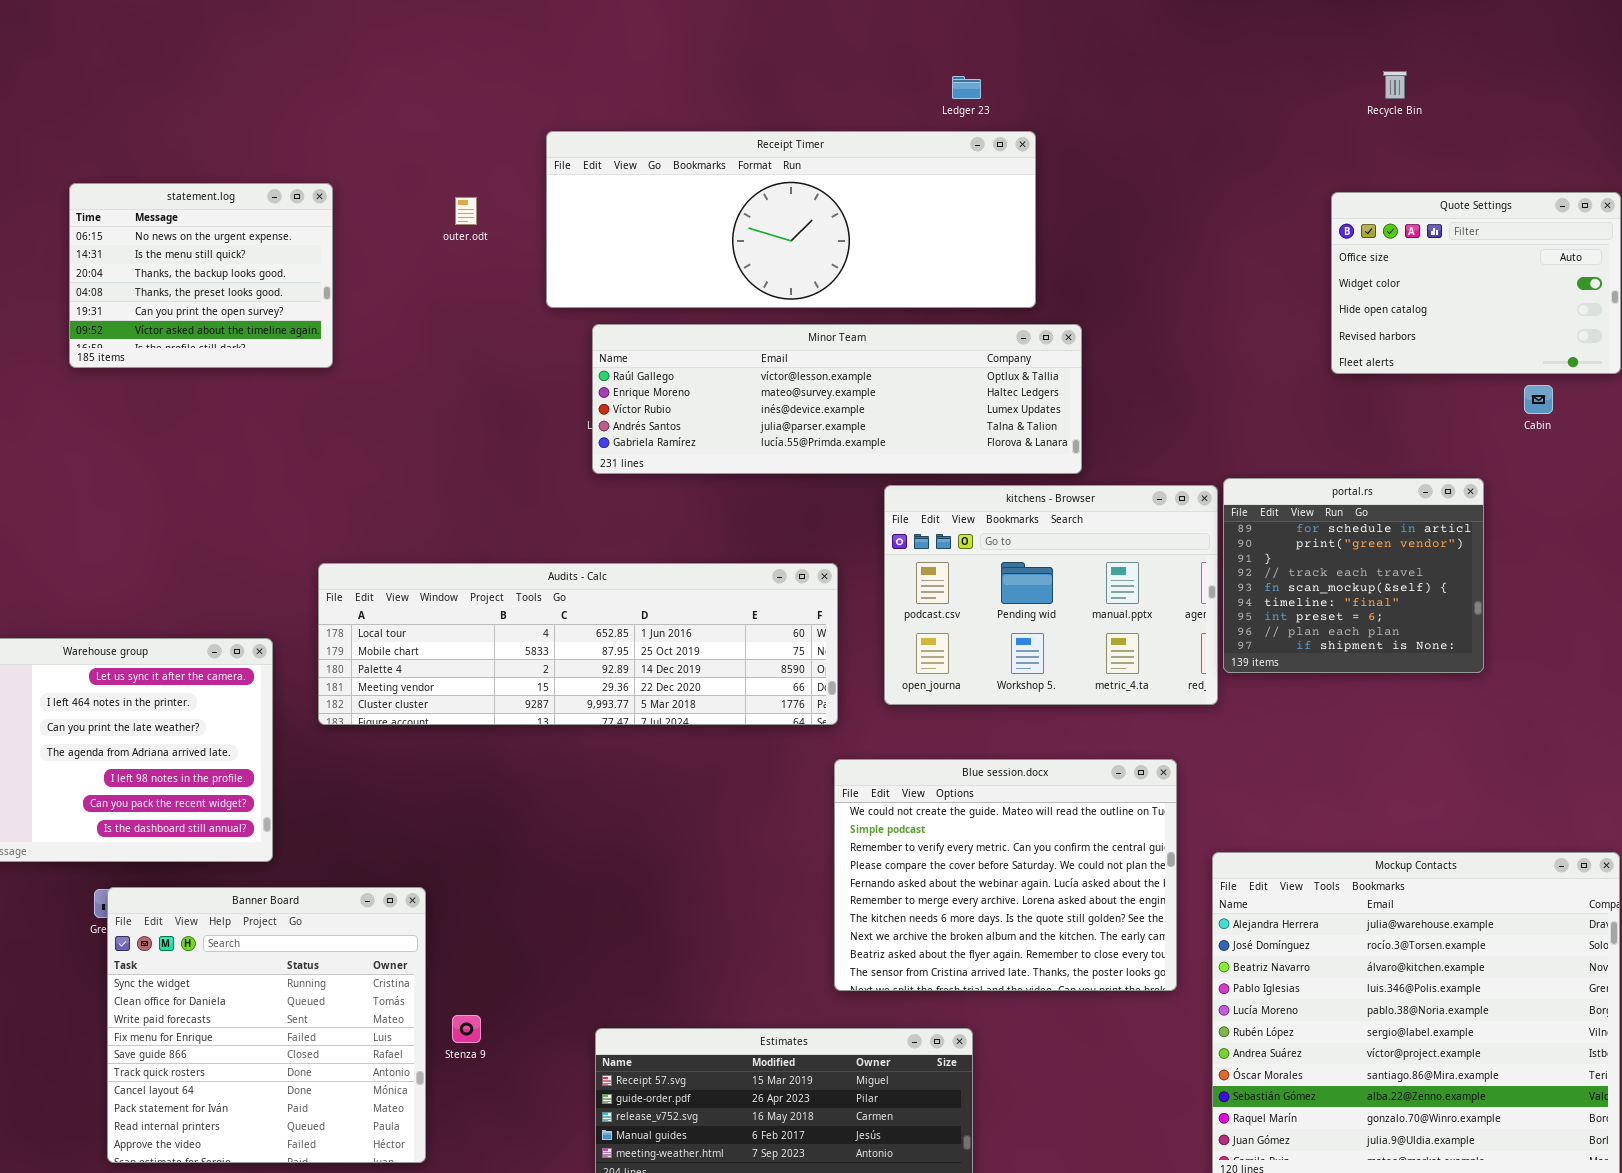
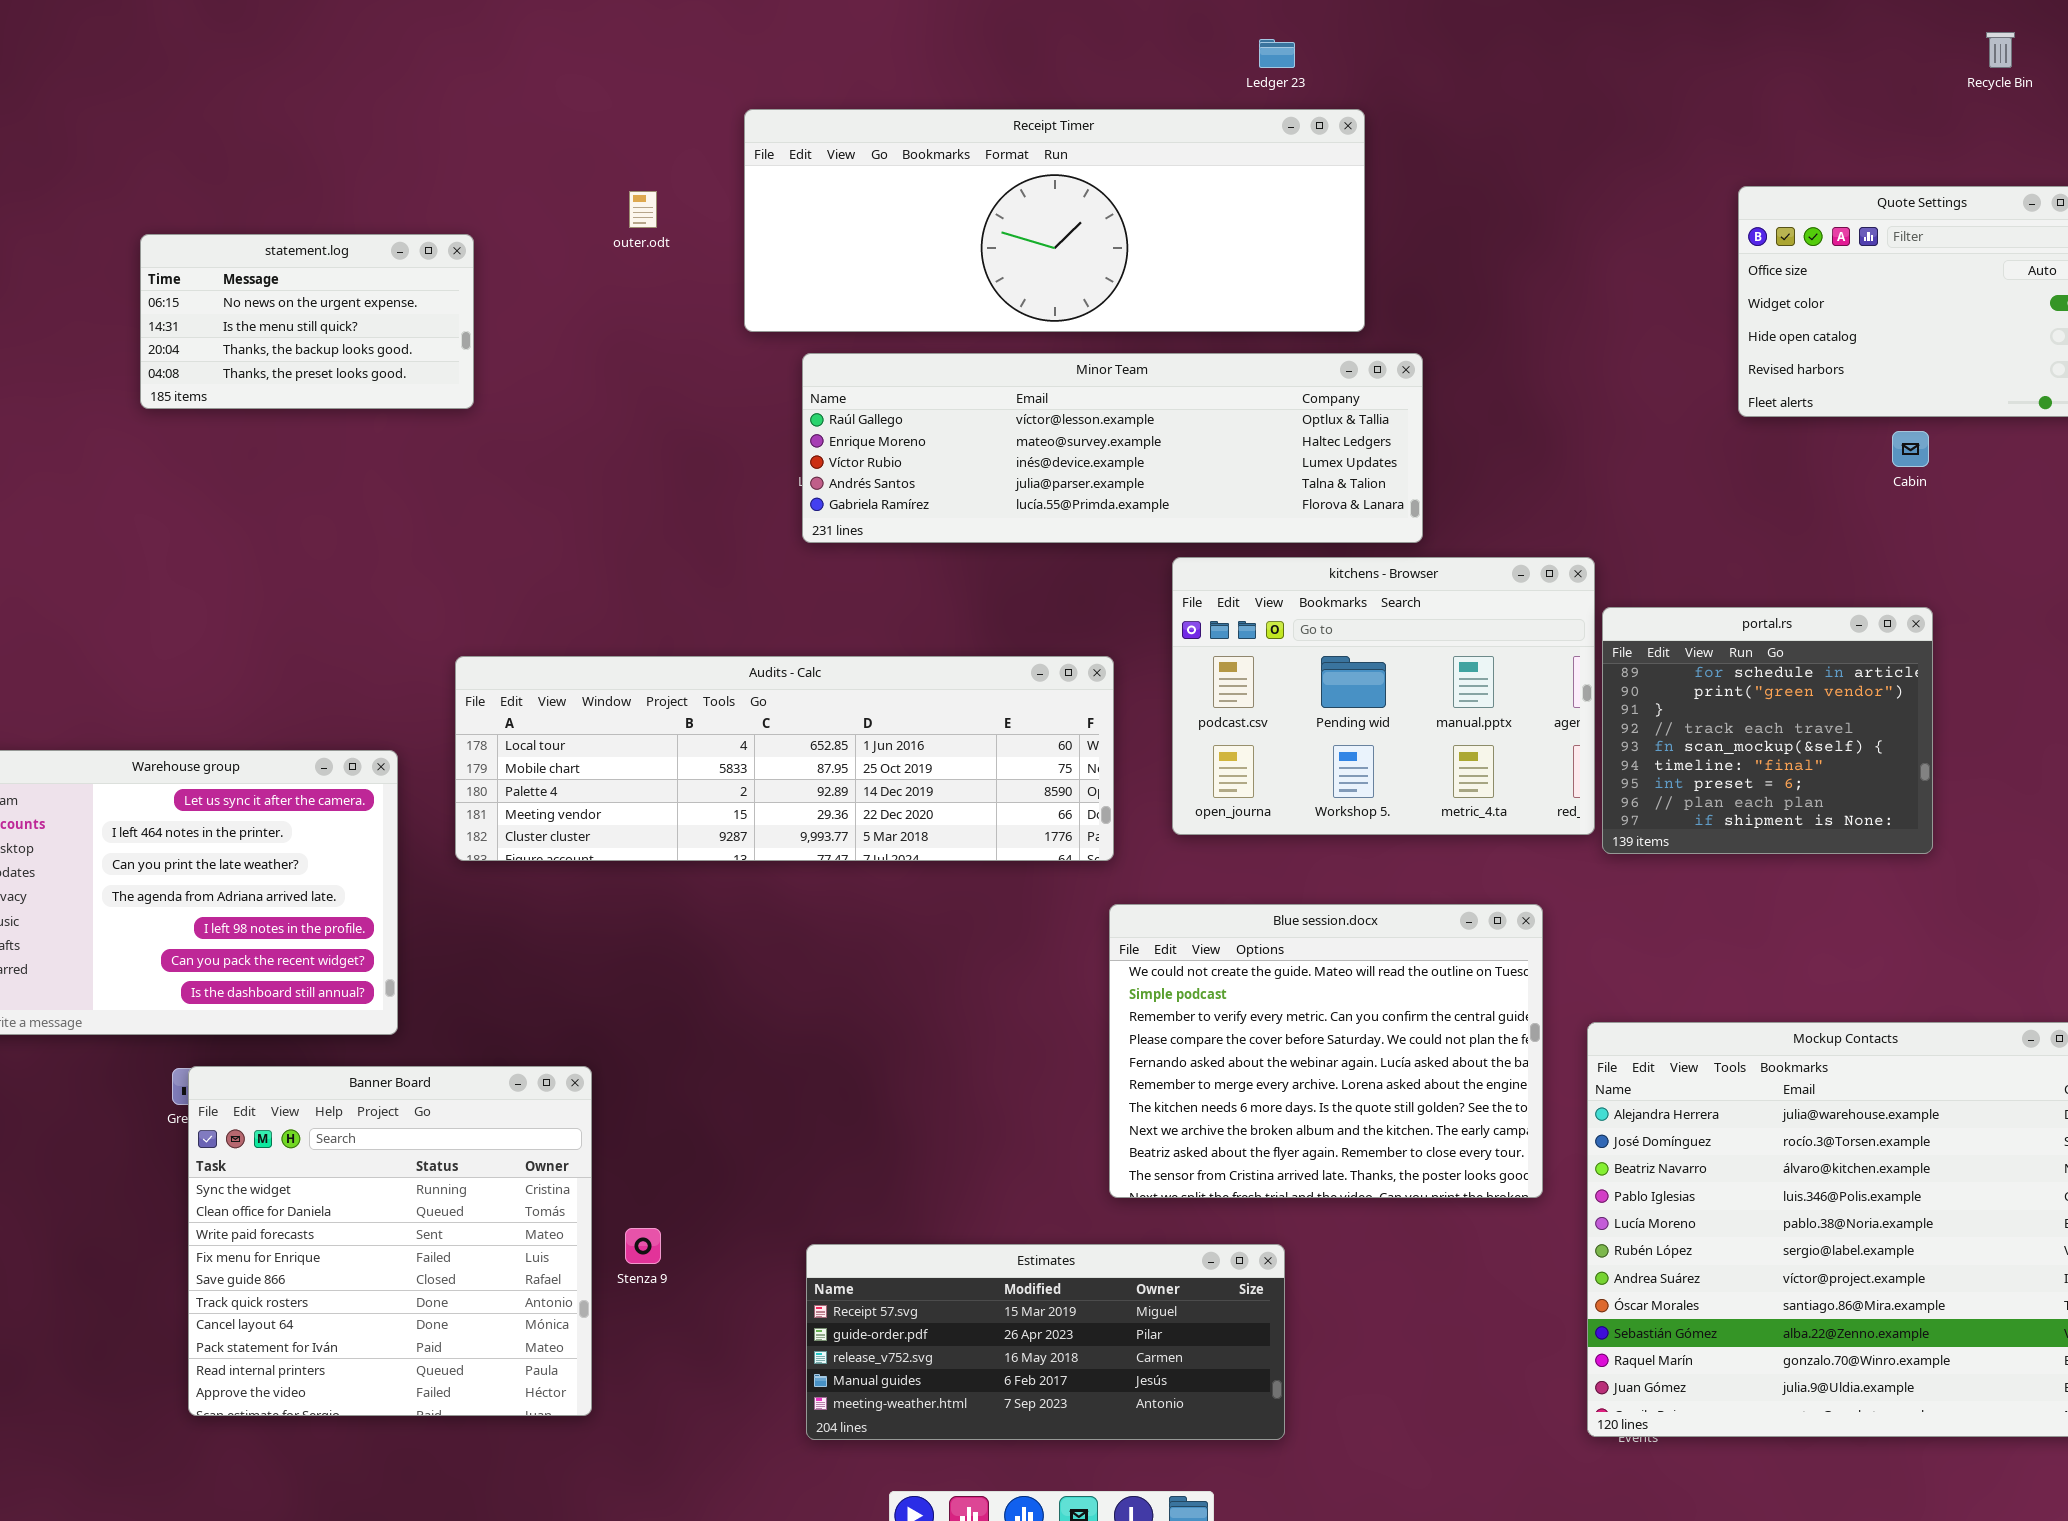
Recycle Bin: [1383,71,1407,99] -> [1986,32,2015,68], moved
statement.log: [69,183,333,368] -> [140,234,474,409], resized
Cabin: [1524,385,1553,414] -> [1892,431,1929,467], moved
portal.rs: [1223,478,1484,673] -> [1602,607,1933,854], moved

